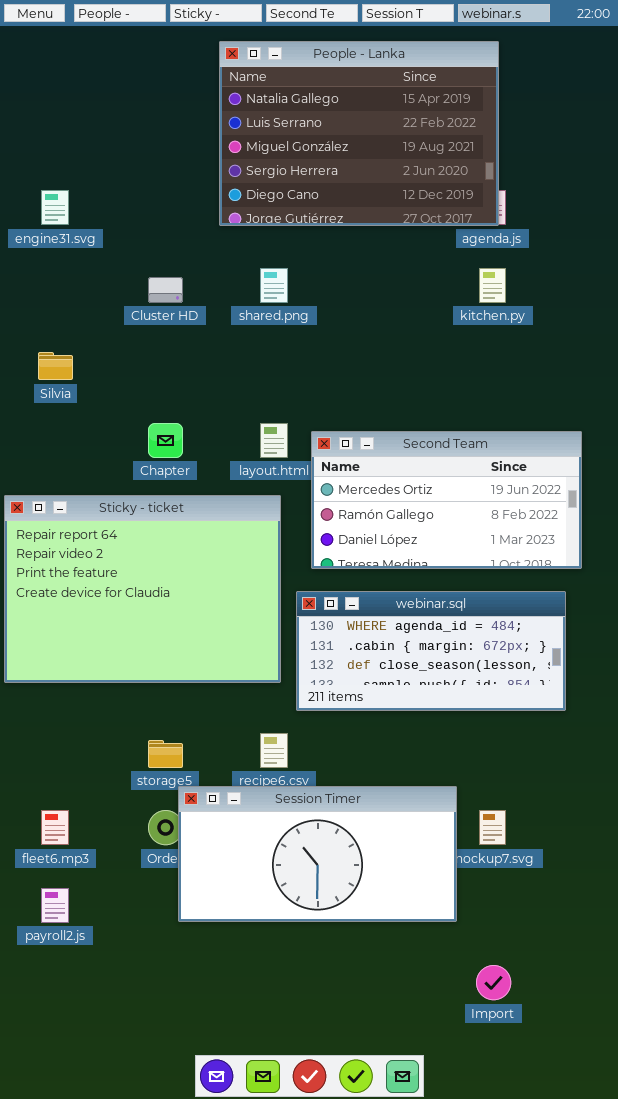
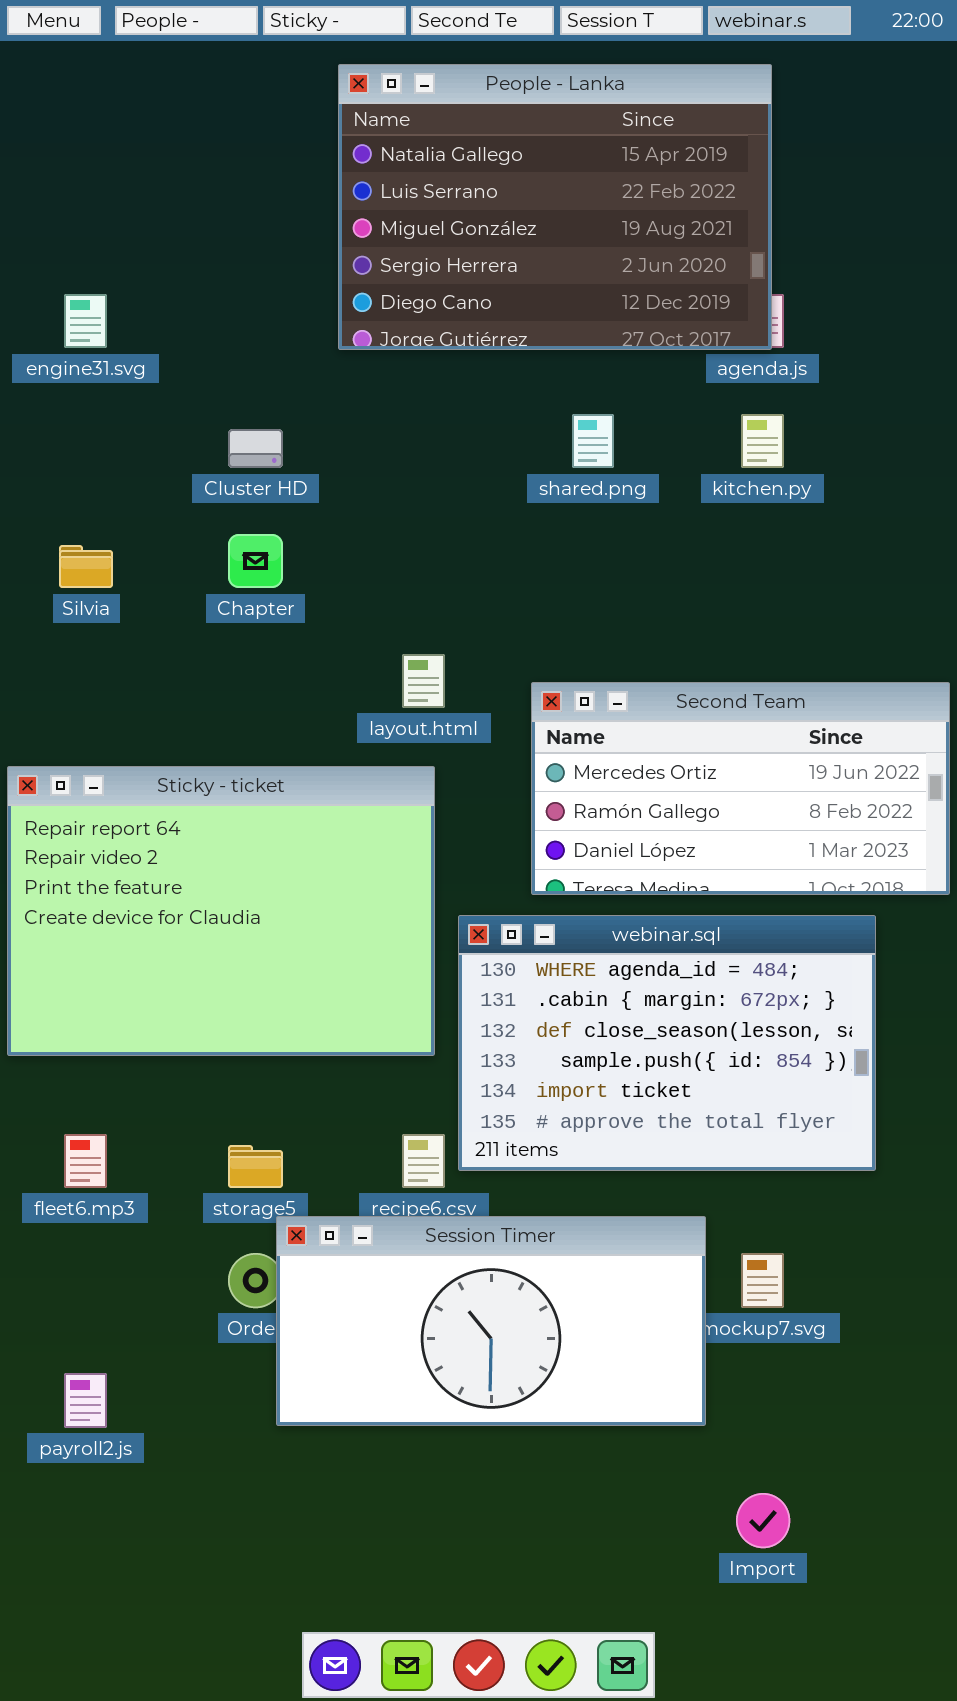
shared.png: [260,268,288,303] -> [572,414,614,468], moved
Chapter: [148,423,183,458] -> [228,534,283,588], moved
Second Team: [311,431,582,569] -> [531,682,950,895], moved
webinar.sql: [296,591,566,711] -> [458,915,876,1171], resized
fleet6.mp3: [41,810,69,845] -> [64,1134,107,1188], moved

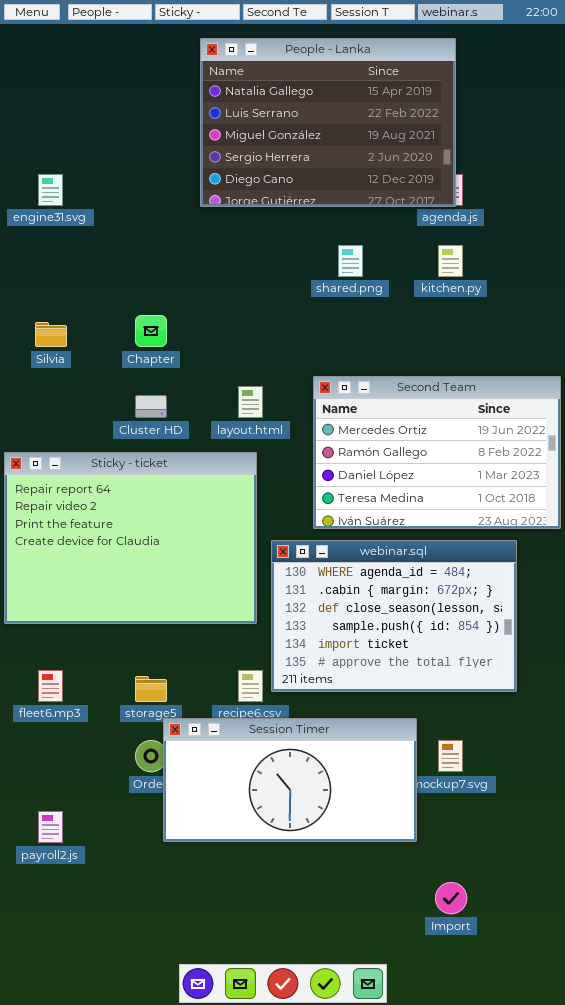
Cluster HD: [228,429,283,468] -> [135,395,167,418], moved
Second Team: [531,682,950,895] -> [313,376,561,529], resized

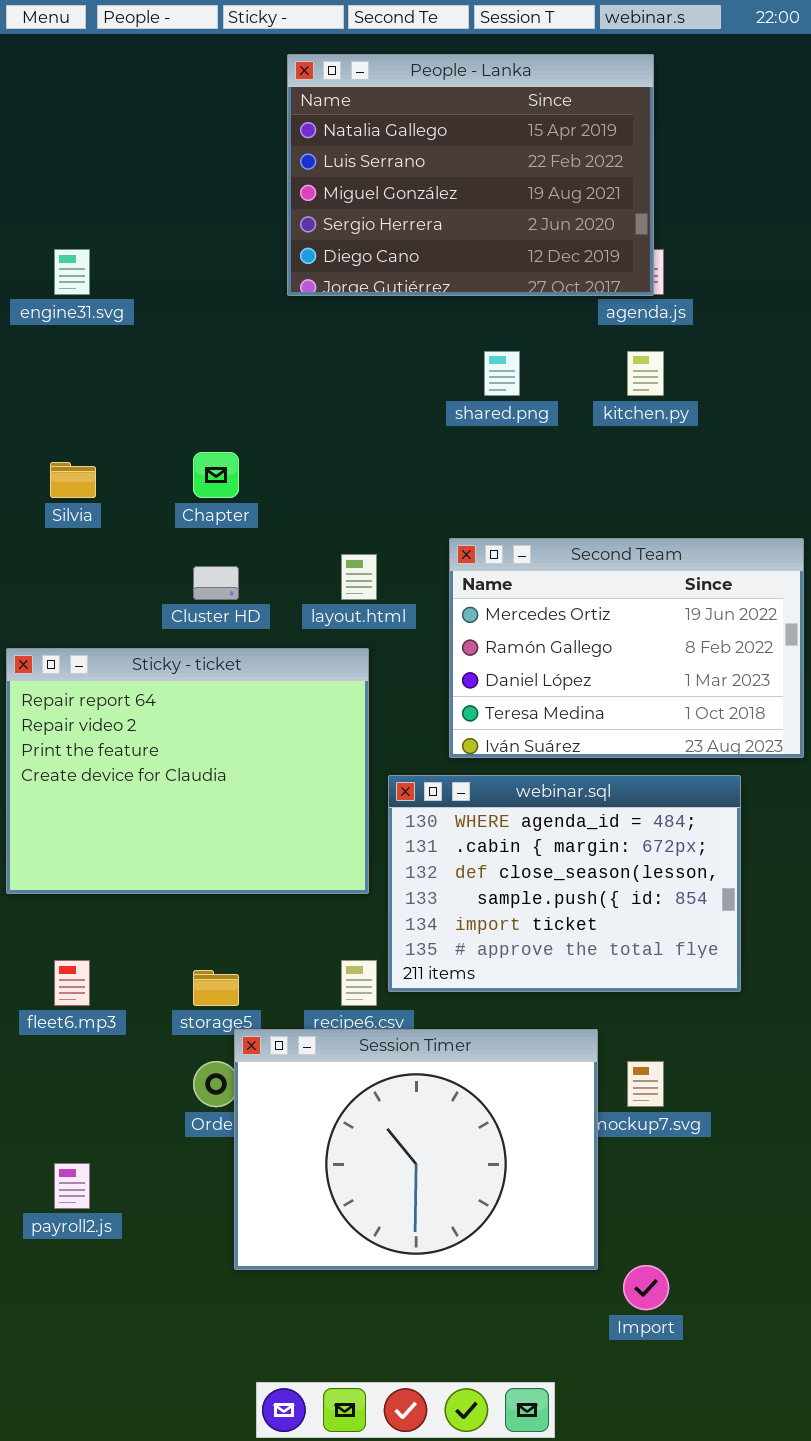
Session Timer: [163,718,417,842] -> [234,1029,598,1270], resized

